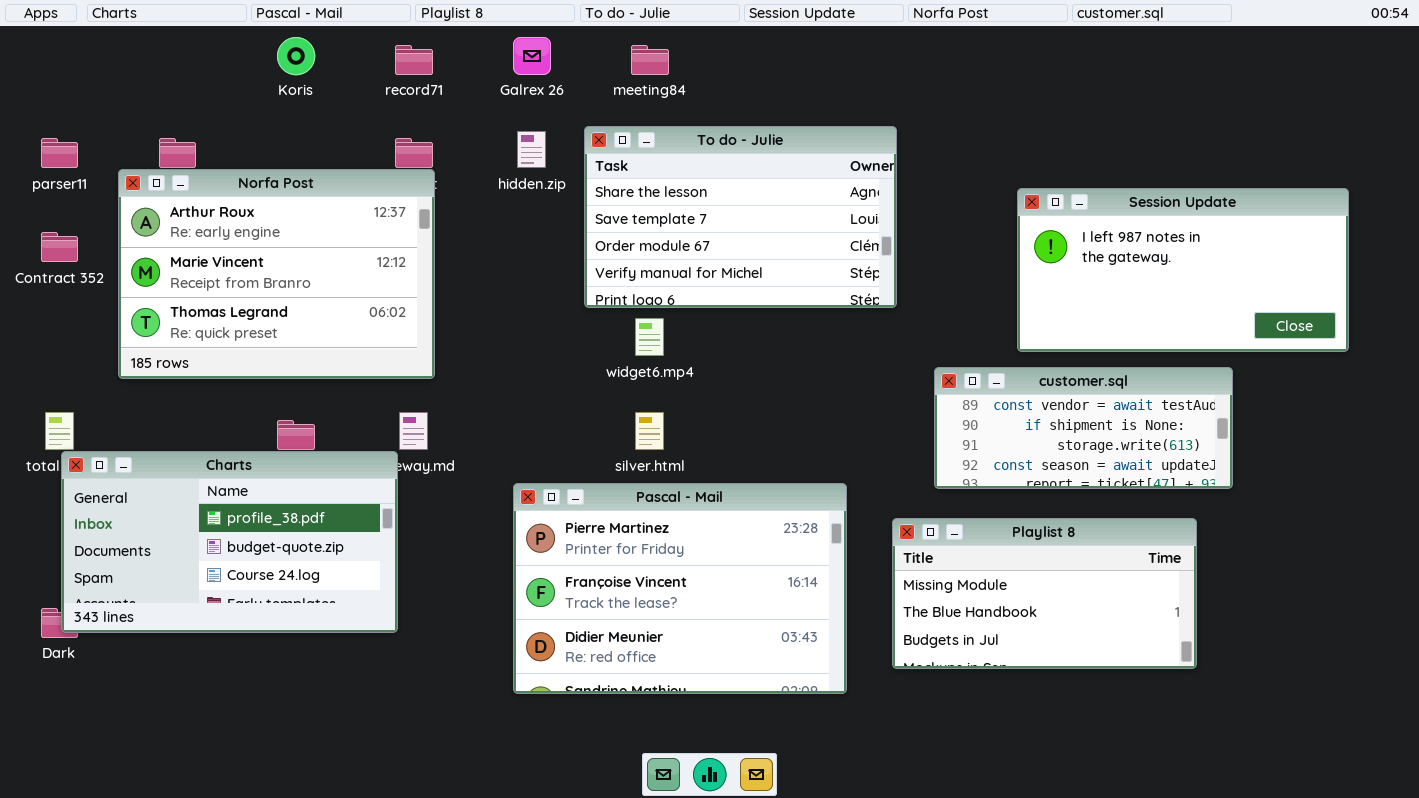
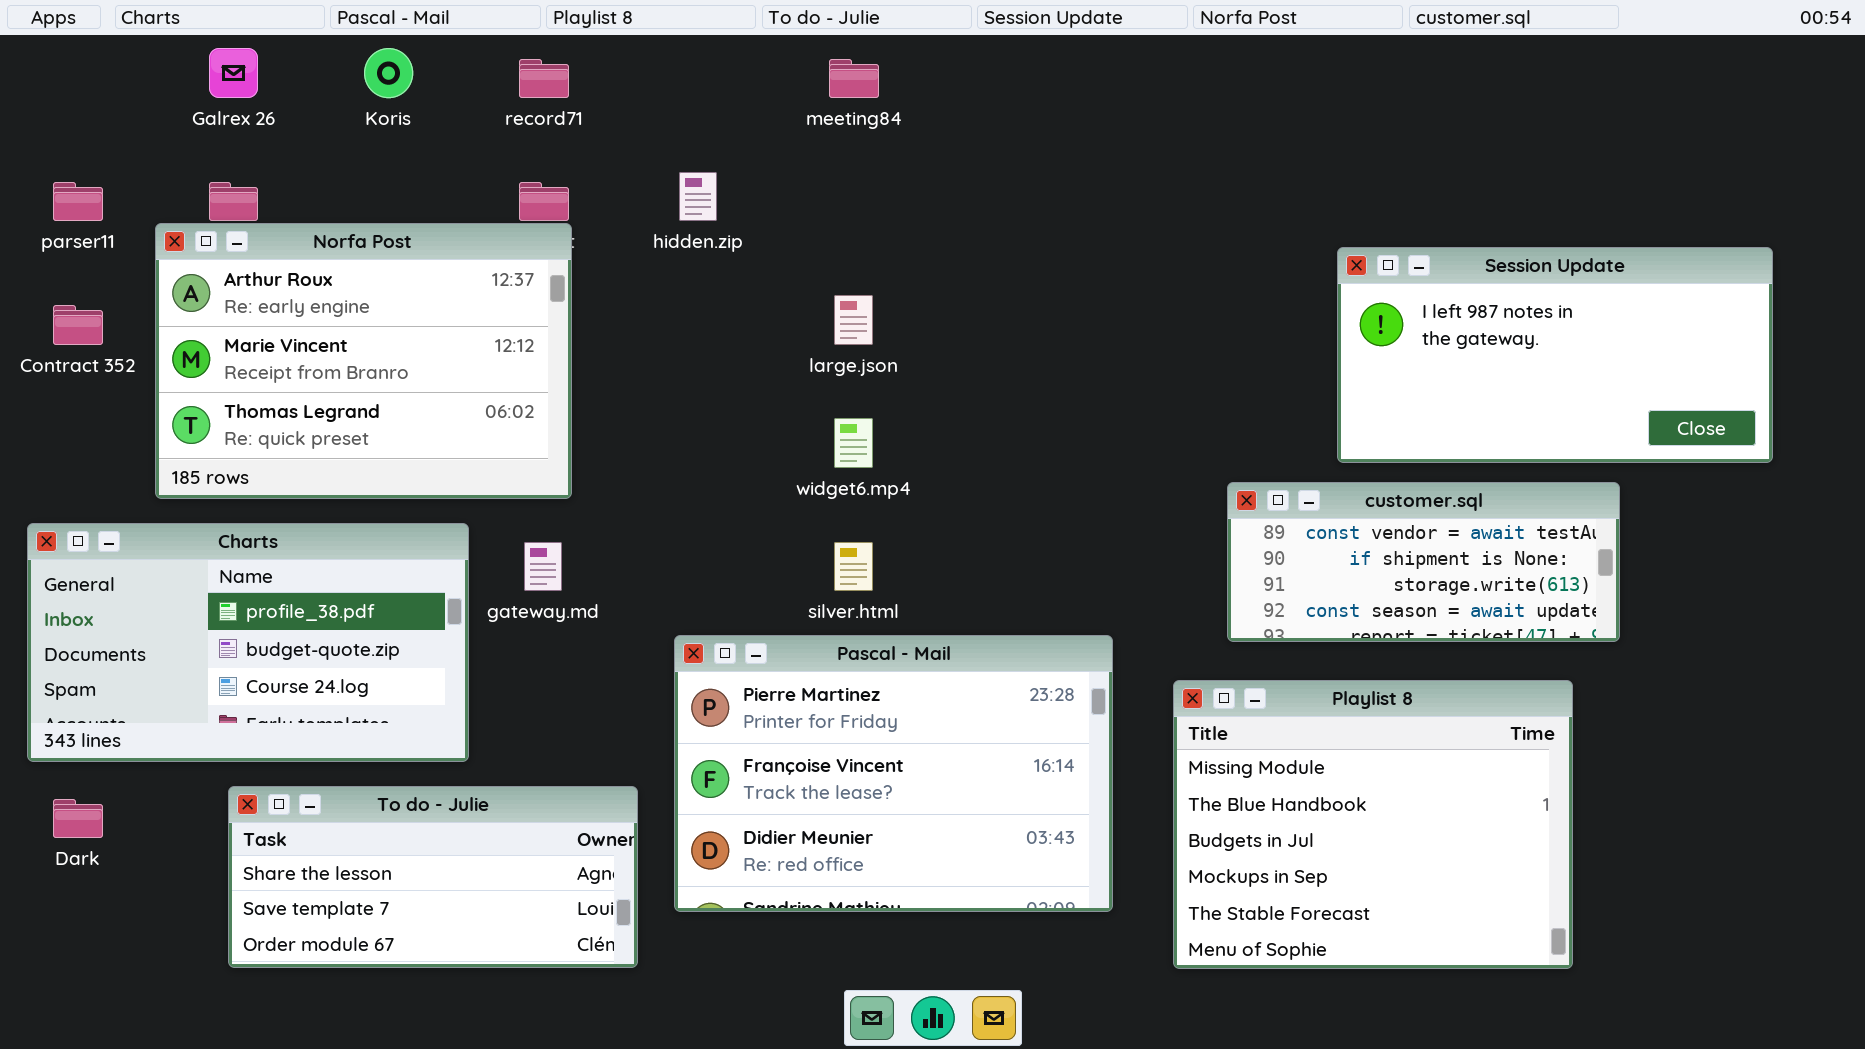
Galrex 26: [513,37,551,75] -> [209,48,258,98], moved
To do - Julie: [584,126,897,308] -> [228,786,638,968], moved, resized
Charts: [61,451,398,633] -> [27,523,469,762], moved
Playlist 8: [892,518,1197,669] -> [1173,680,1573,969], resized

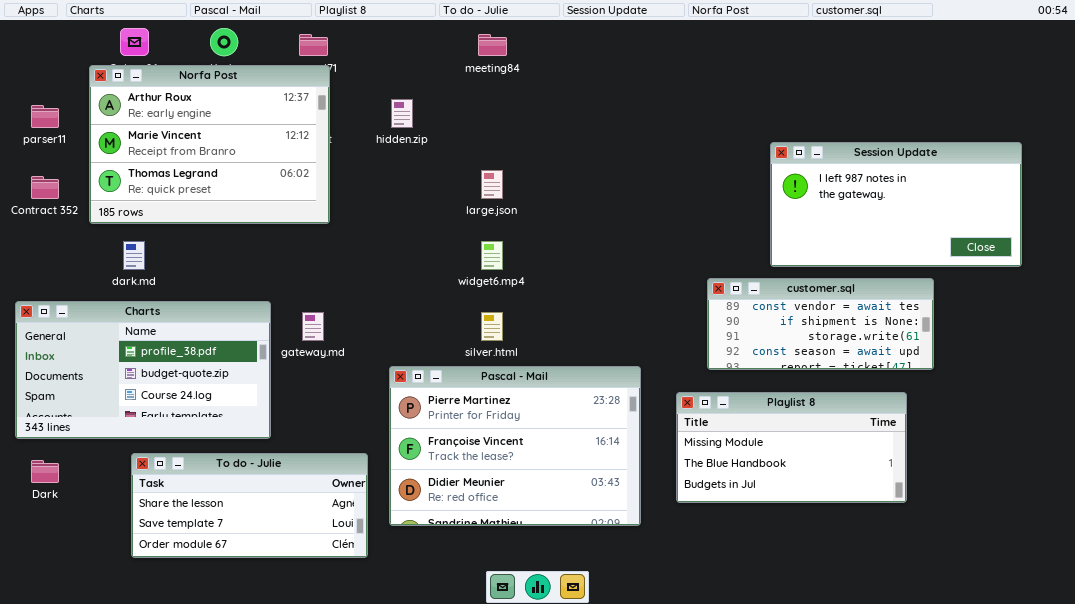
Norfa Post: [155,223,572,499] -> [89,65,330,224], moved
Playlist 8: [1173,680,1573,969] -> [676,392,907,503], resized

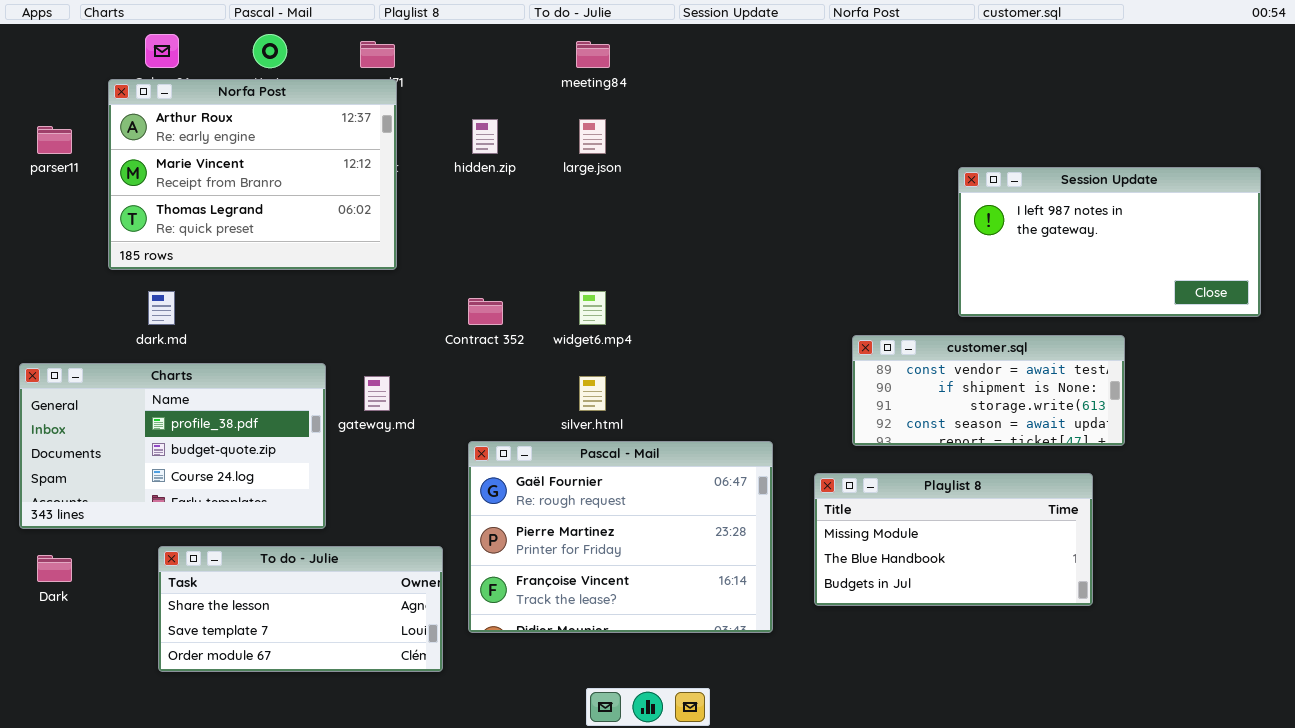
Session Update: [770,142,1022,267] -> [958,167,1261,317], moved
large.json: [481,170,503,199] -> [579,119,606,154], moved
Contract 352: [31,176,59,199] -> [468,298,503,325], moved
Pascal - Mail: [389,366,641,526] -> [468,441,773,633], scrolled up 1 row

